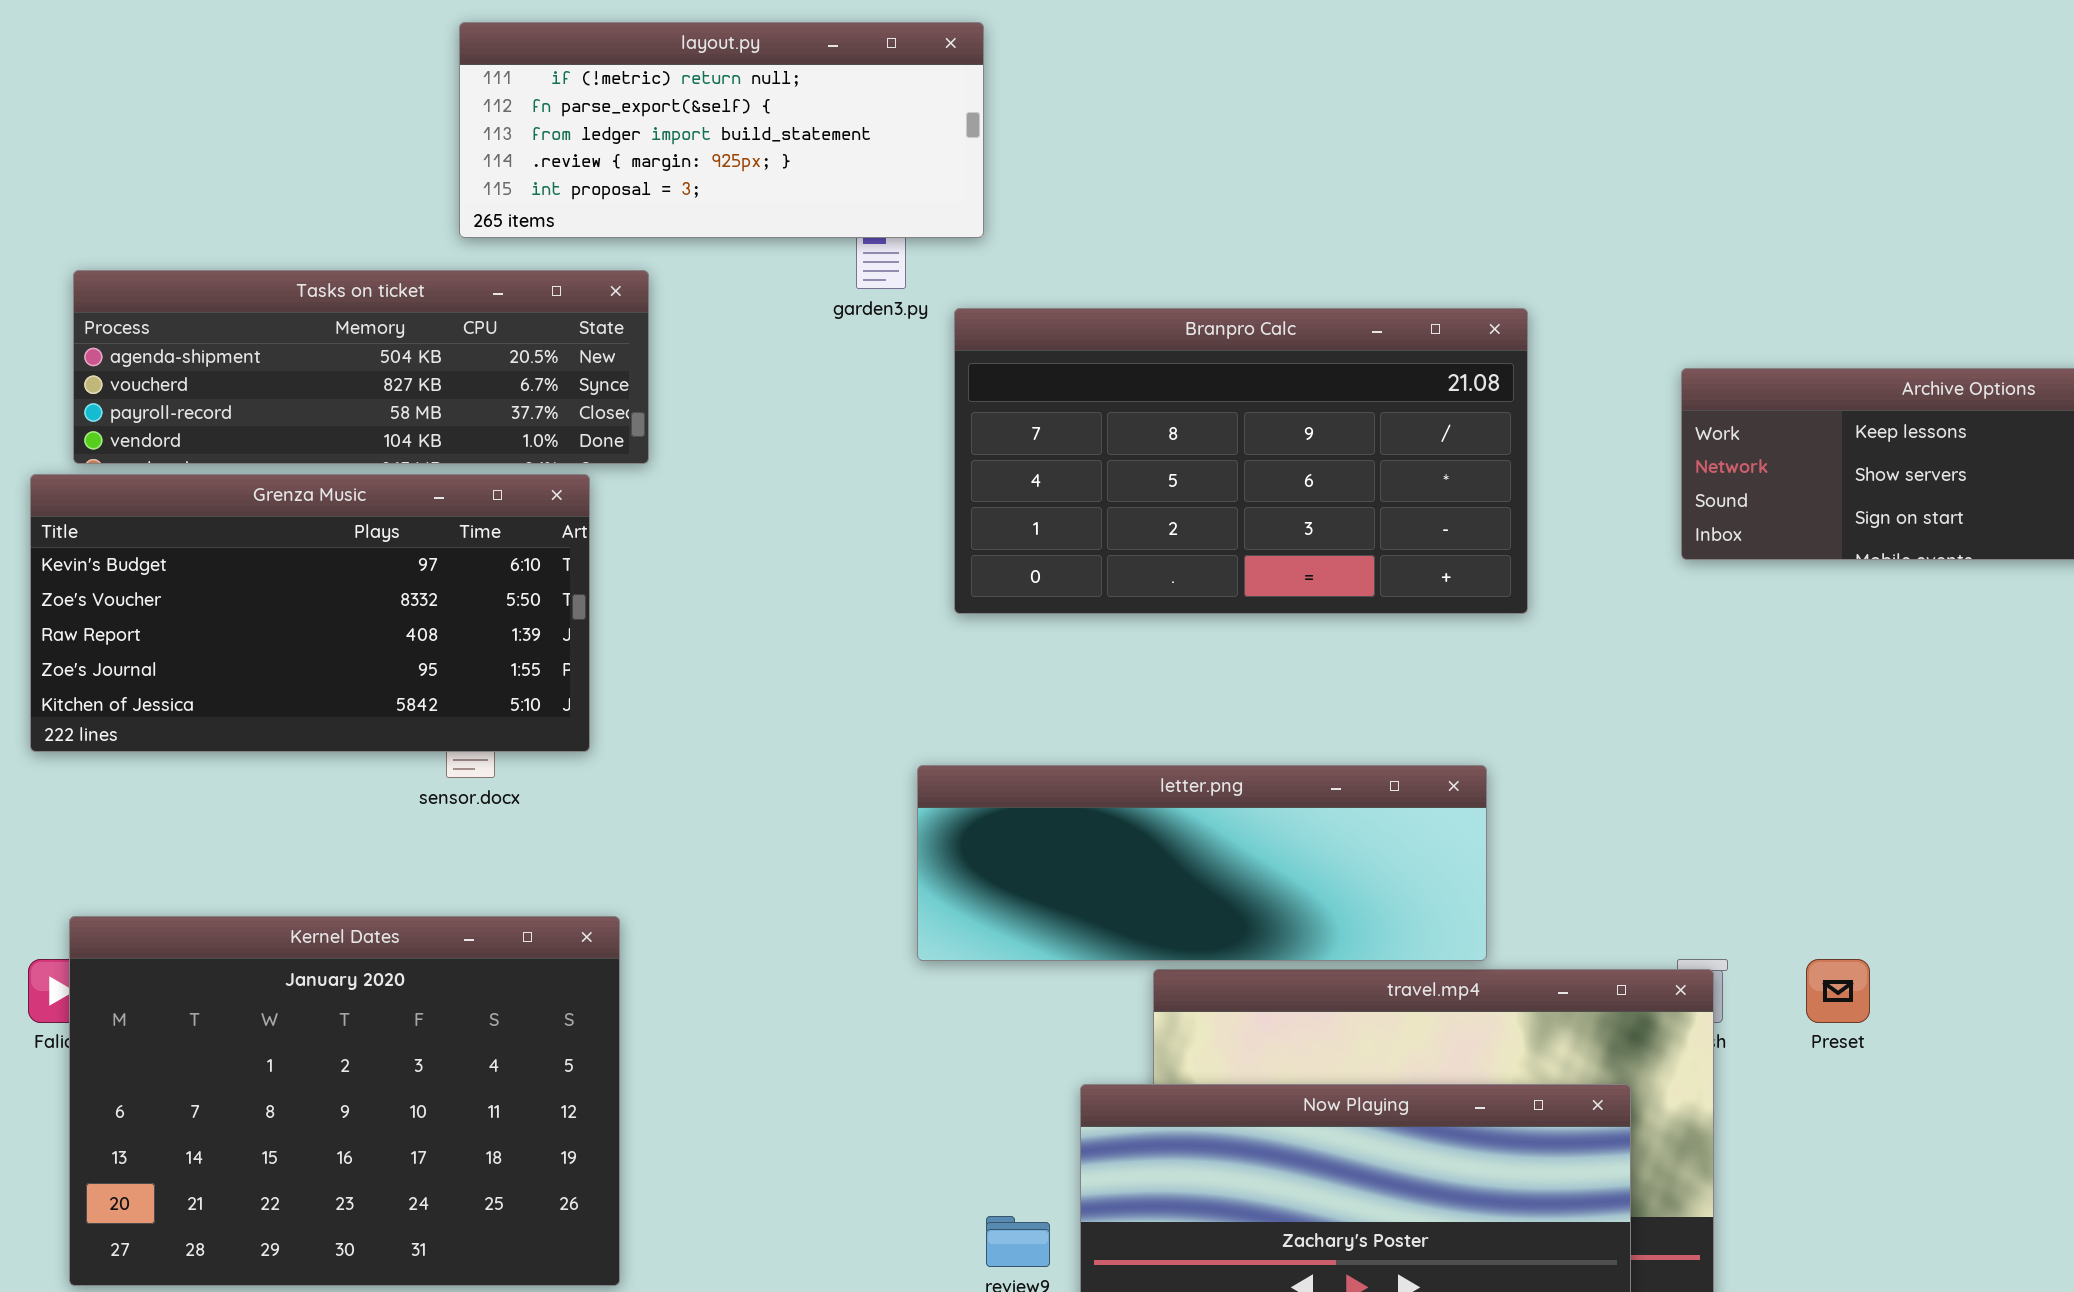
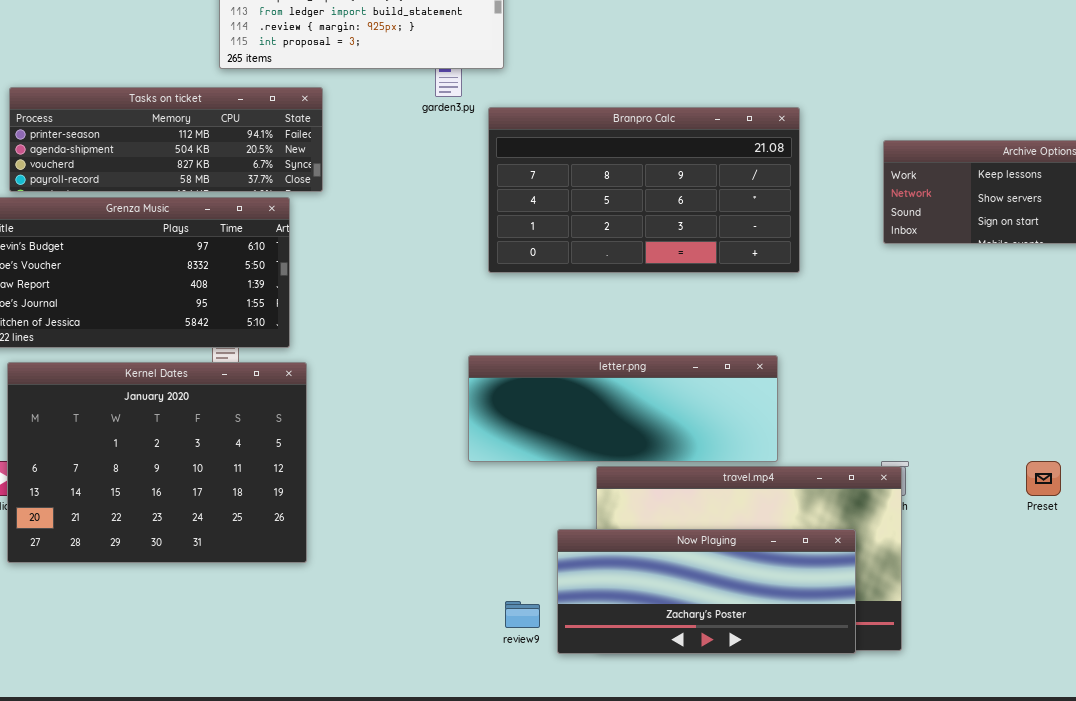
Tasks on ticket: [73,270,649,464] -> [9,87,323,192], scrolled up 1 row
Kernel Dates: [69,916,620,1286] -> [7,362,307,563], moved
Preset: [1806,959,1870,1023] -> [1026,461,1061,496], moved

